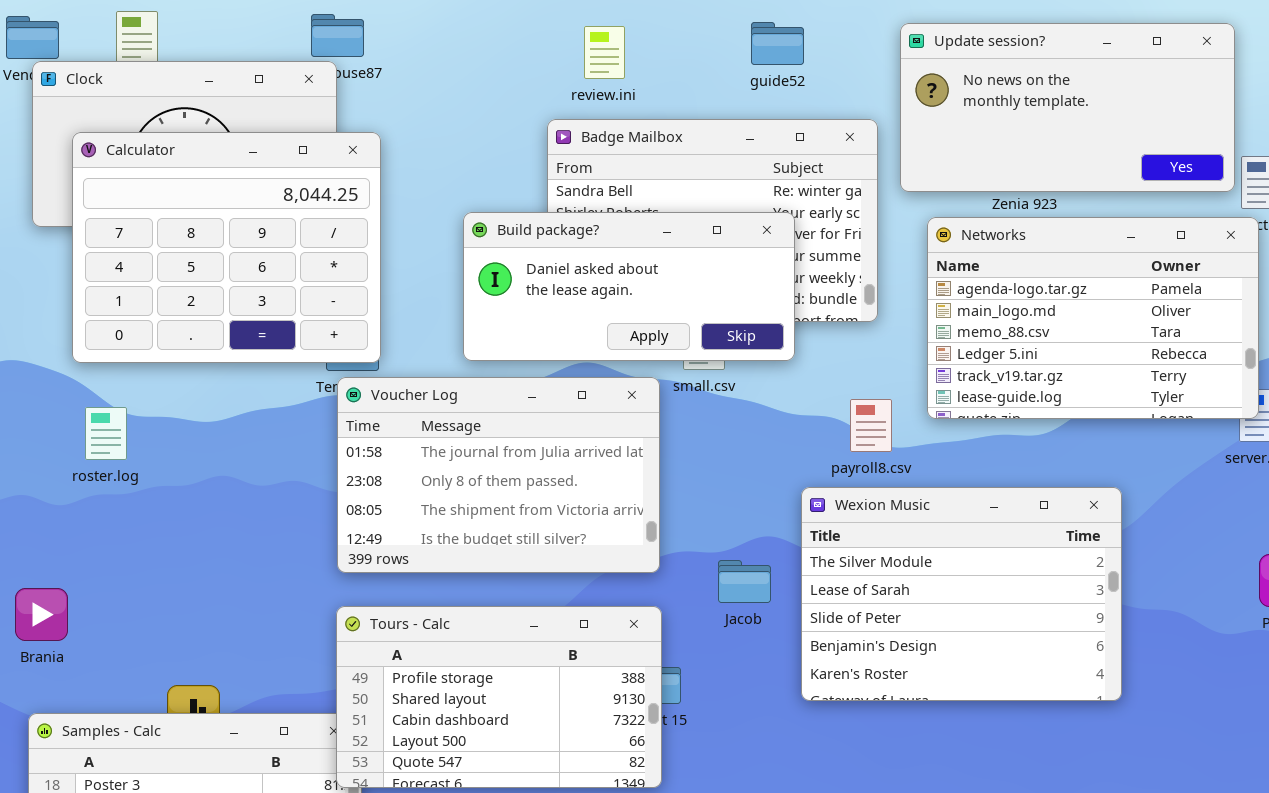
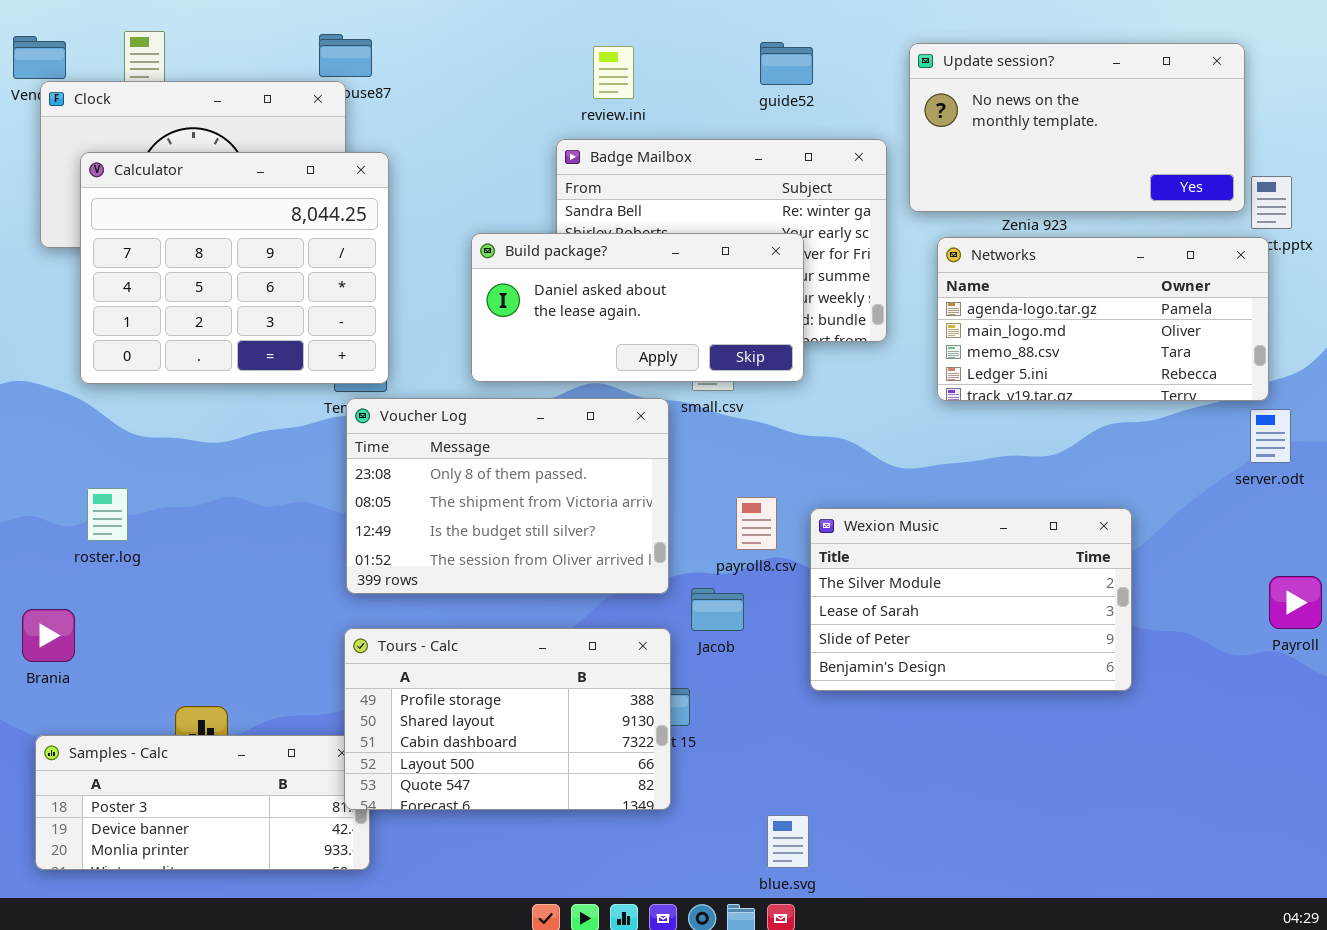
Networks: [927,217,1259,419] -> [937,237,1269,401], resized
Voucher Log: [337,377,660,573] -> [346,398,669,594], scrolled down 1 row
payroll8.csv: [850,399,892,452] -> [736,497,777,550], moved
roster.log: [85,407,127,460] -> [87,488,128,541], moved
Wexion Music: [801,487,1122,701] -> [810,508,1132,691], resized
Jacob: [718,560,771,603] -> [691,588,744,631], moved

